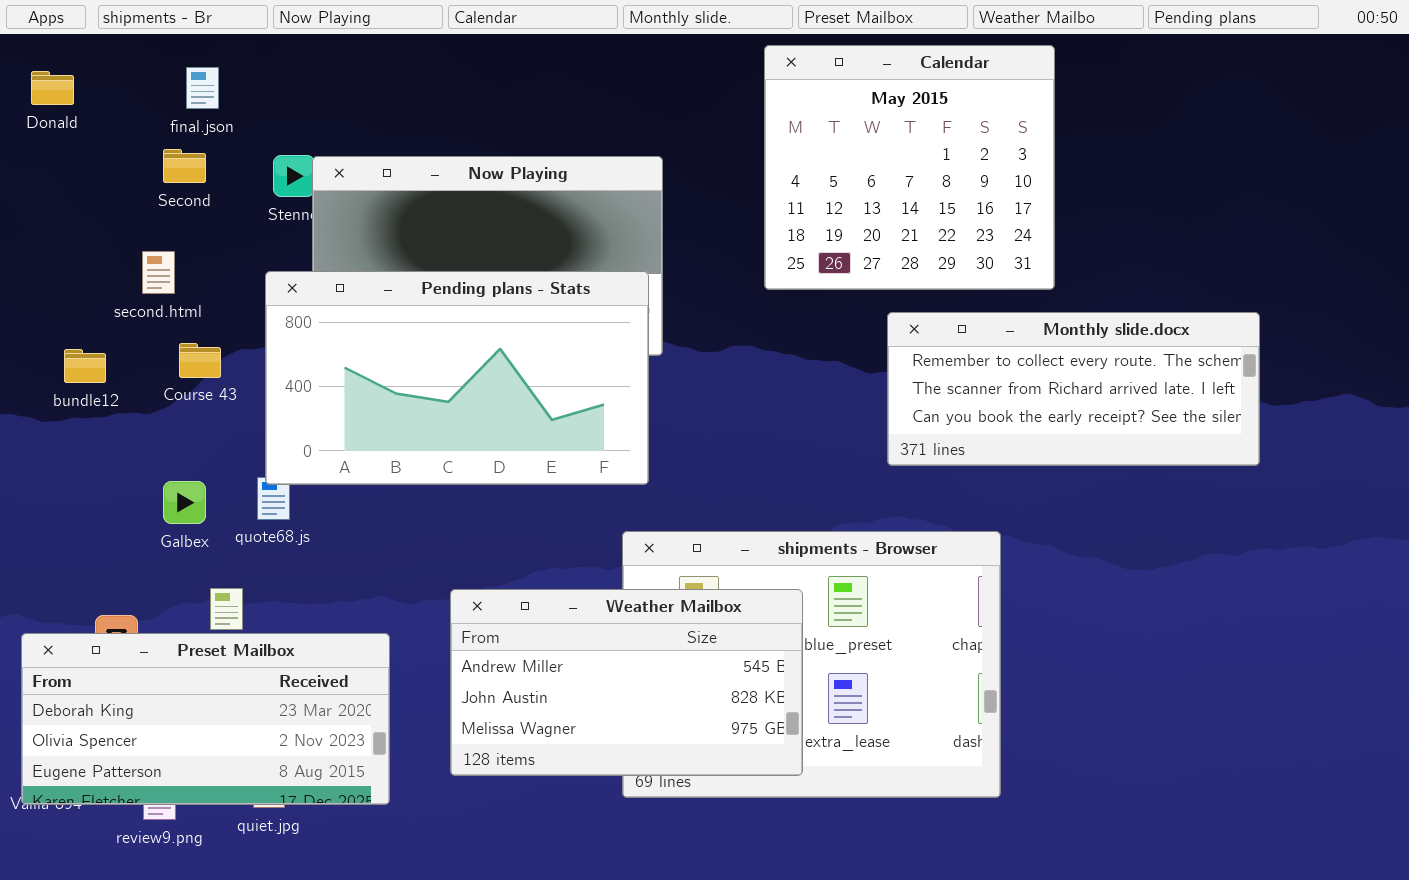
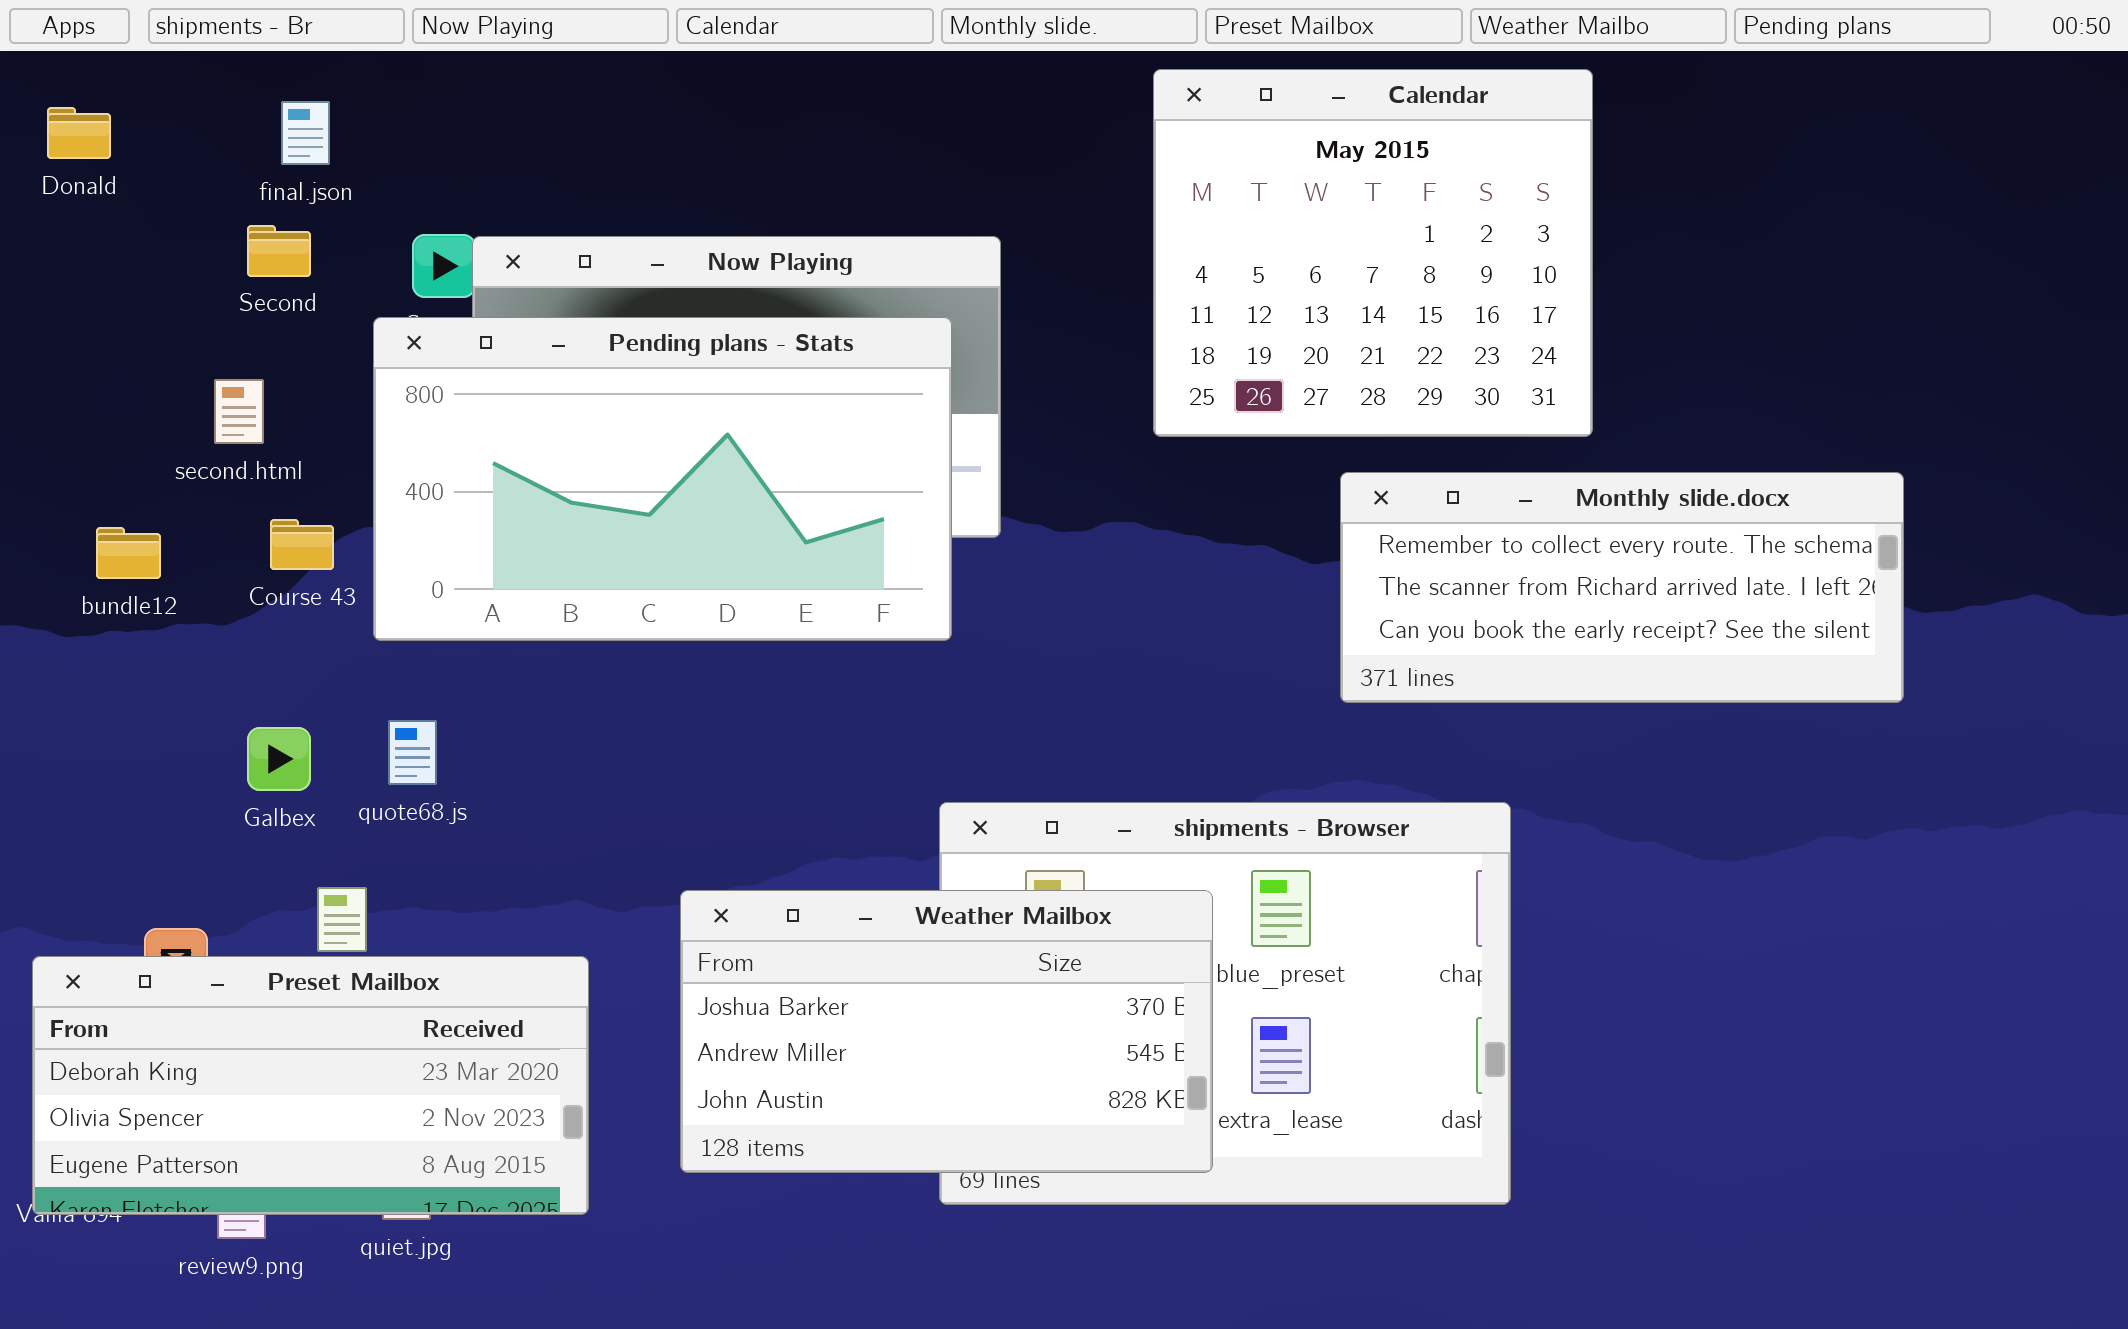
Pending plans - Stats: [265,271,649,485] -> [373,317,952,641], moved
Weather Mailbox: [450,589,803,776] -> [680,890,1213,1173], scrolled up 1 row

